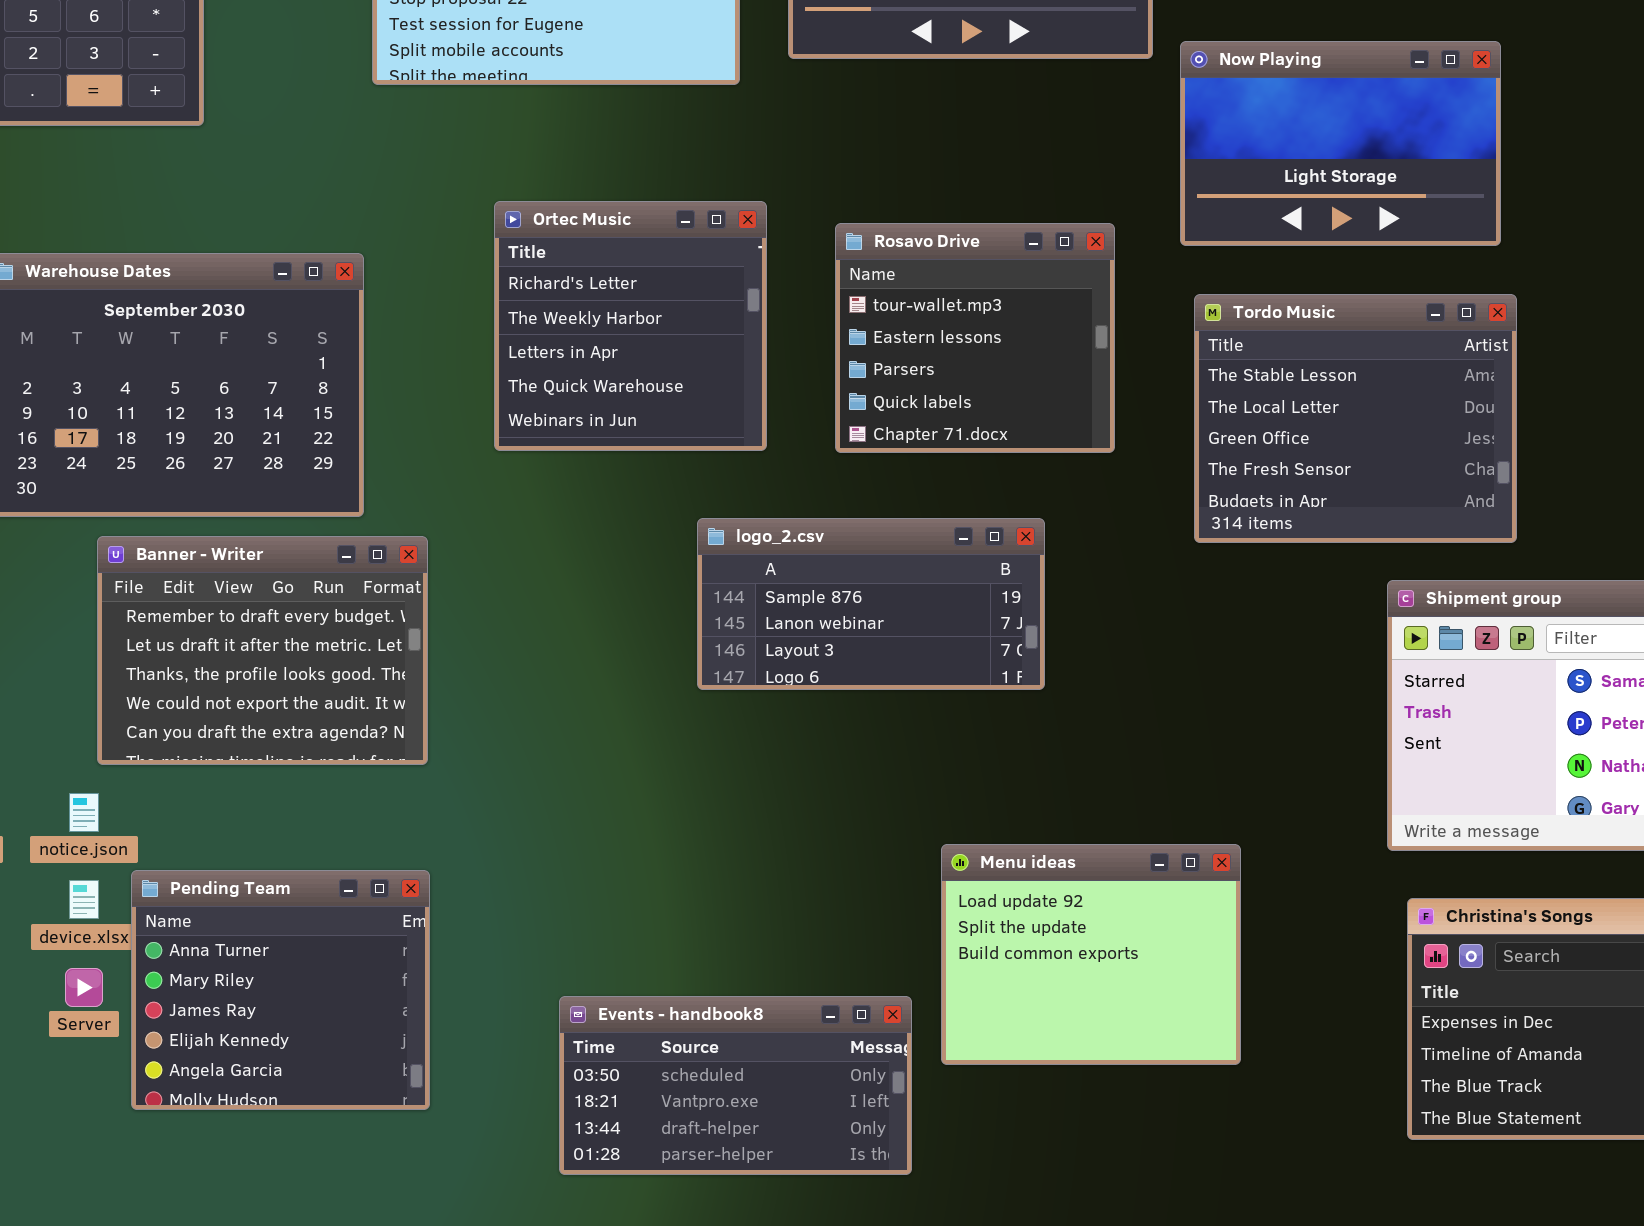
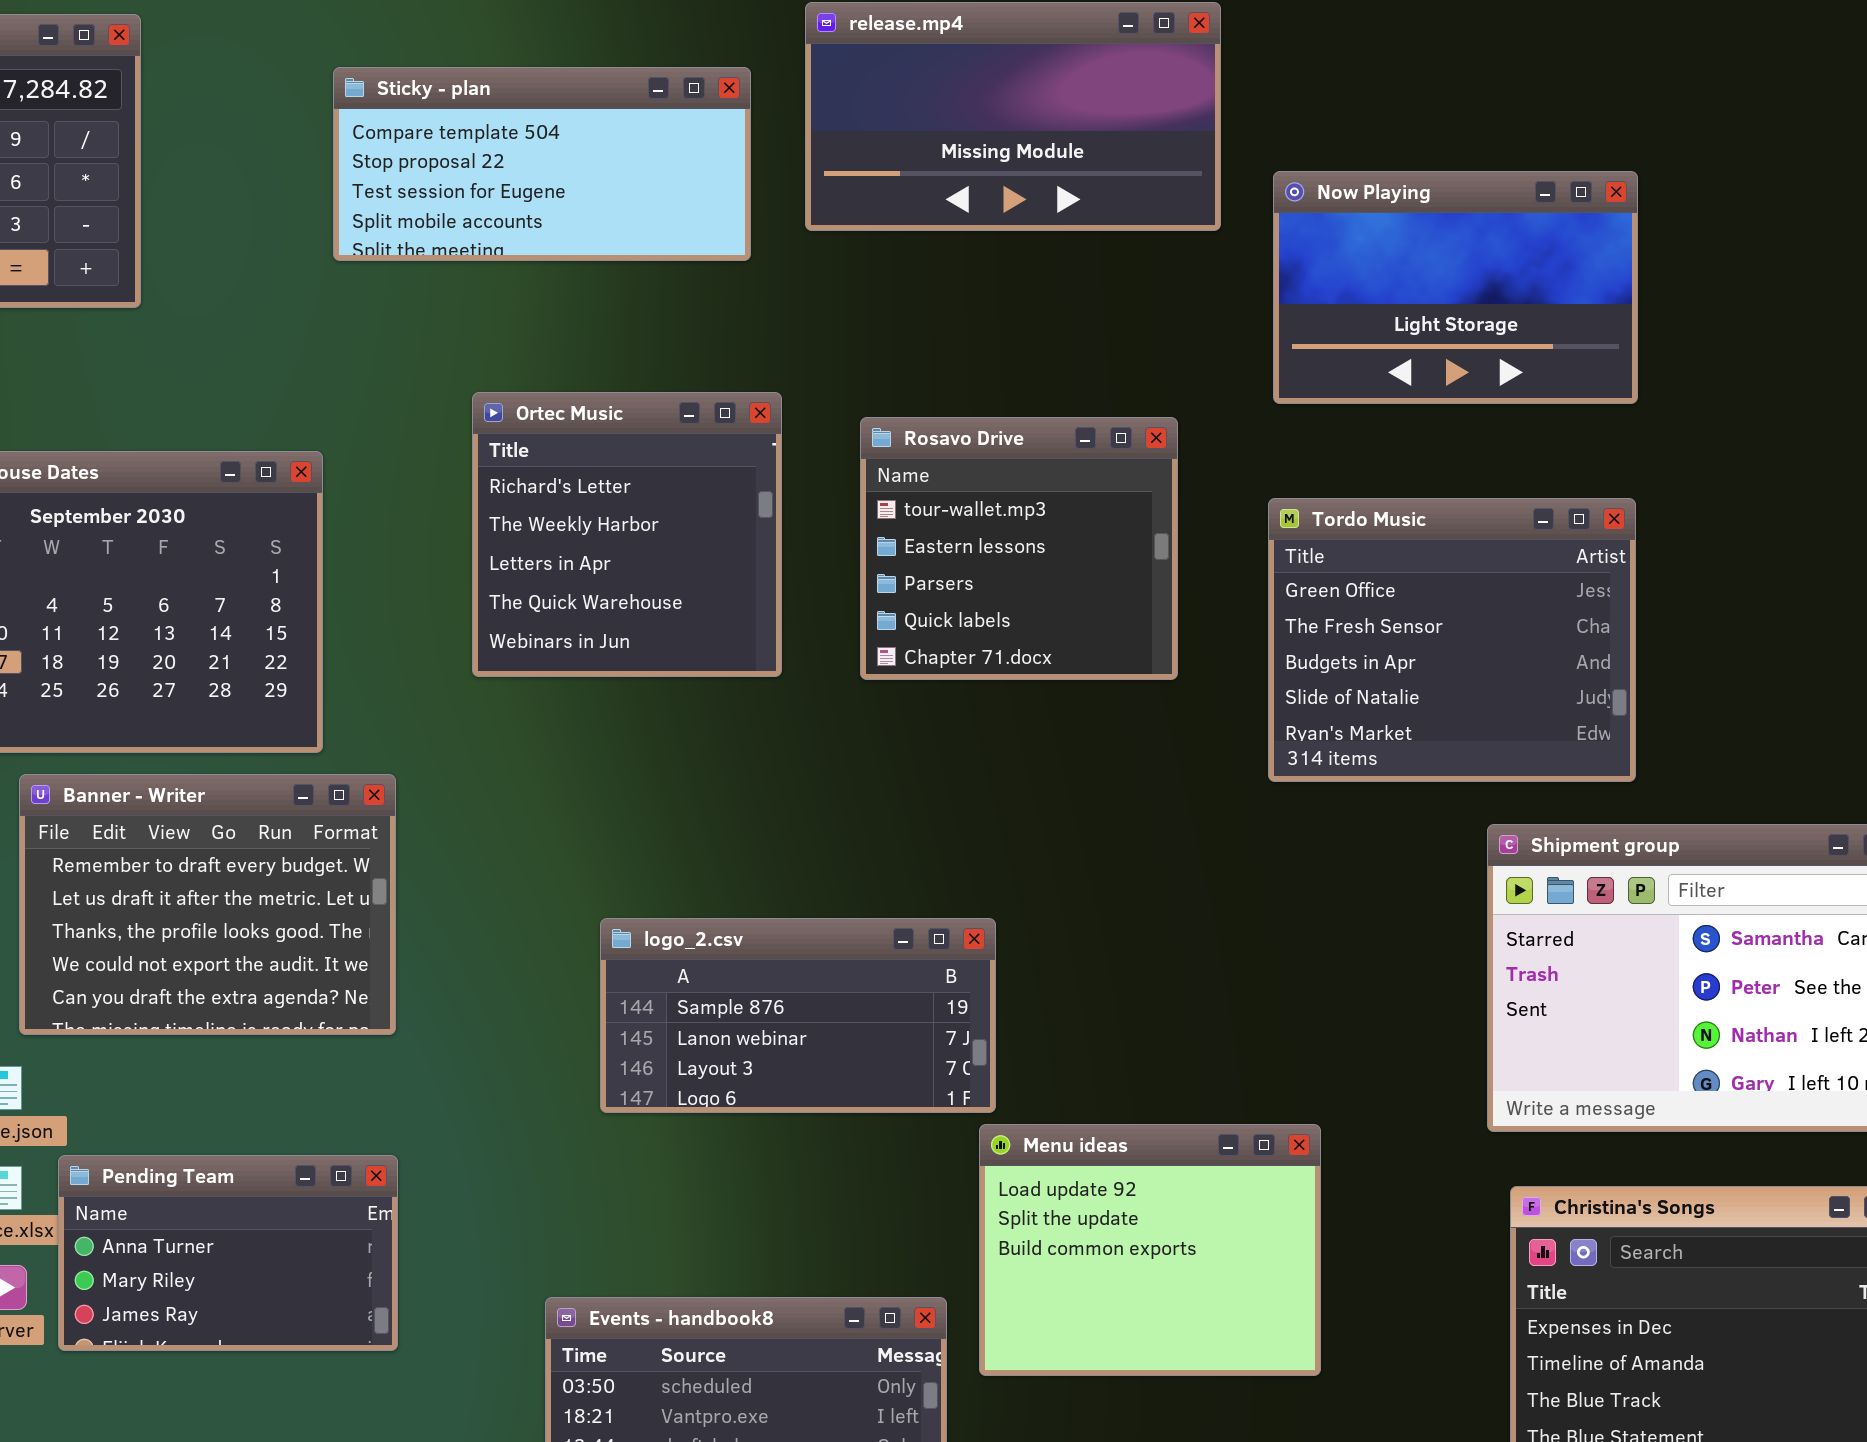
Now Playing: [1180,41,1501,246] -> [1273,171,1638,404], moved
Tordo Music: [1194,294,1517,543] -> [1268,498,1636,782], scrolled down 2 rows
logo_2.csv: [697,518,1045,690] -> [600,918,996,1113], moved
Pending Team: [131,870,430,1110] -> [58,1155,398,1351], resized

